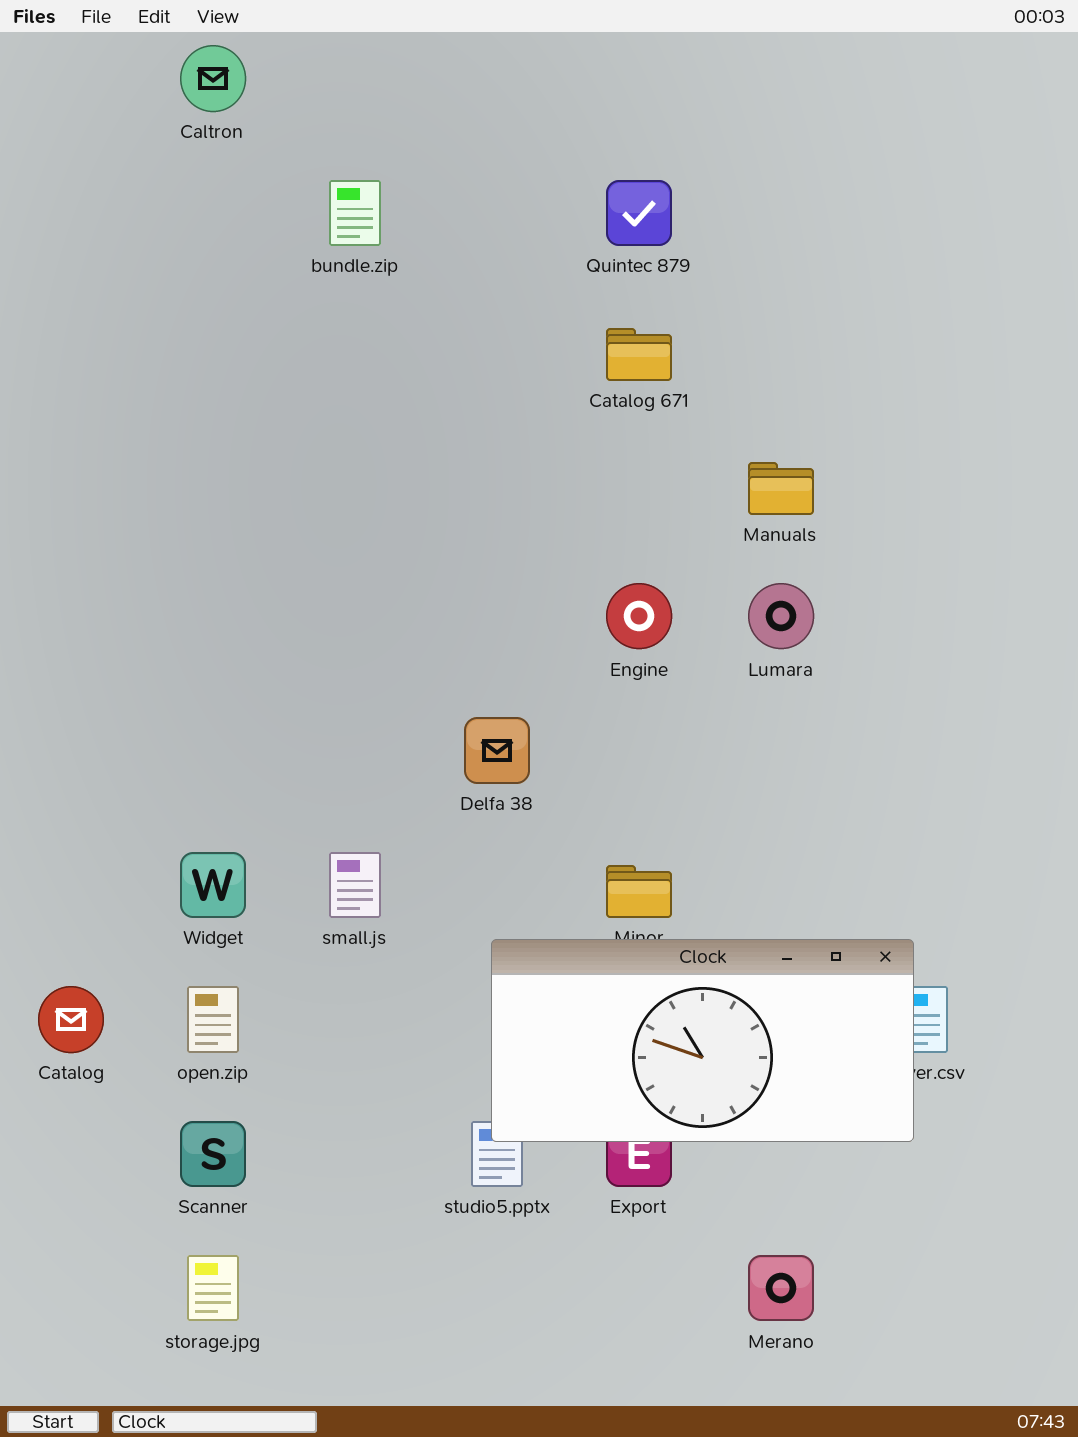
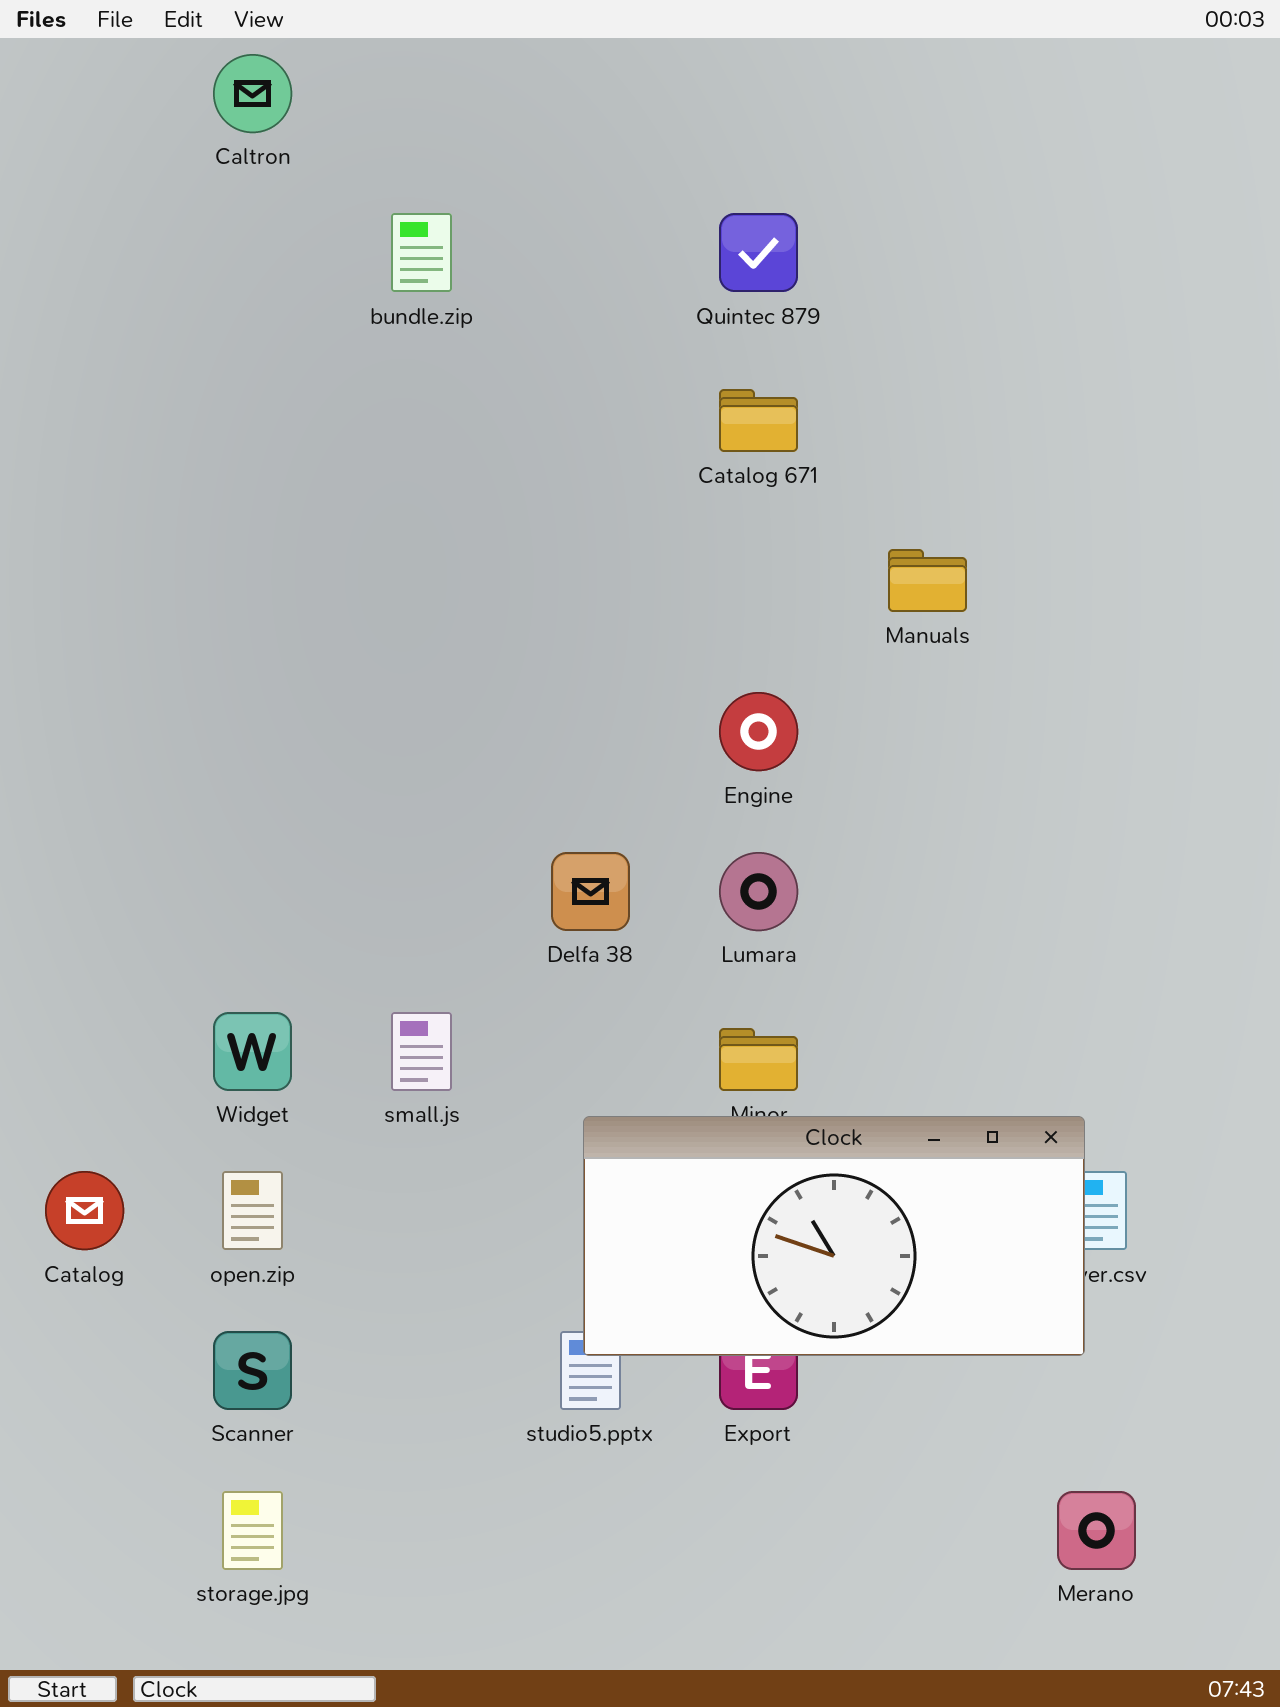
Lumara: [748,583,814,649] -> [719,852,798,931], moved
Merano: [748,1255,814,1321] -> [1057,1491,1136,1570], moved

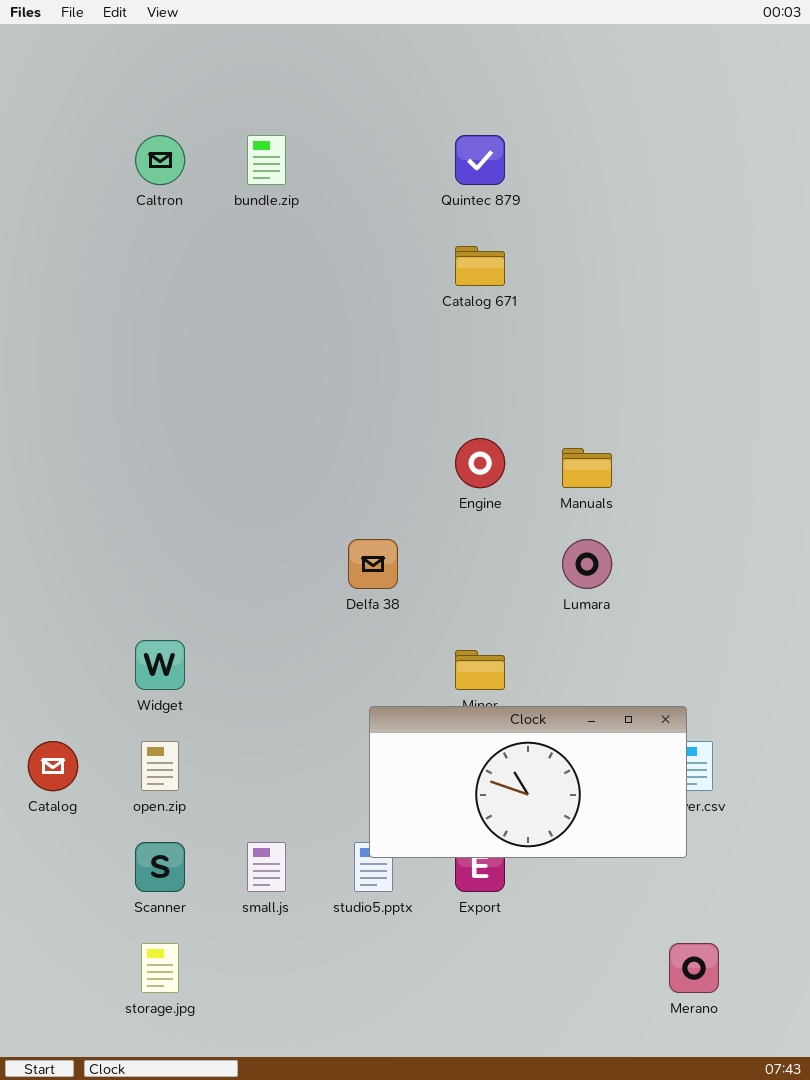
Caltron: [213,54,292,133] -> [135,135,185,185], moved
Manuals: [888,549,967,612] -> [562,448,612,488], moved
Lumara: [719,852,798,931] -> [562,539,612,589], moved
small.js: [391,1012,452,1091] -> [247,842,286,892], moved

